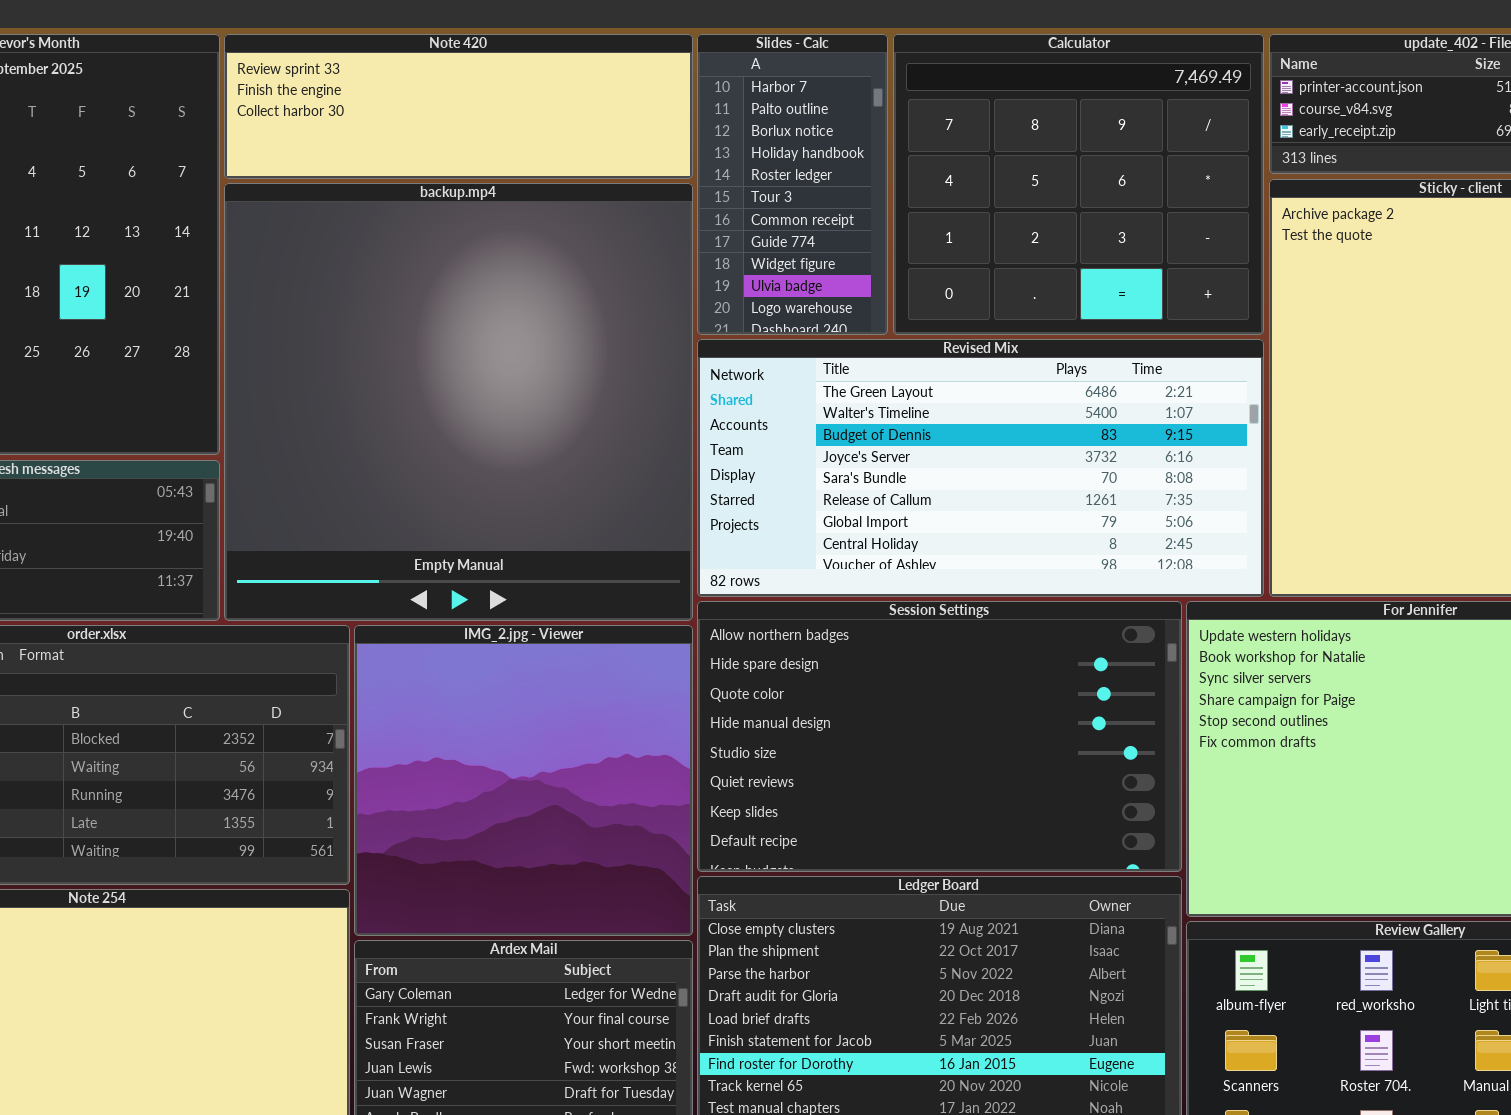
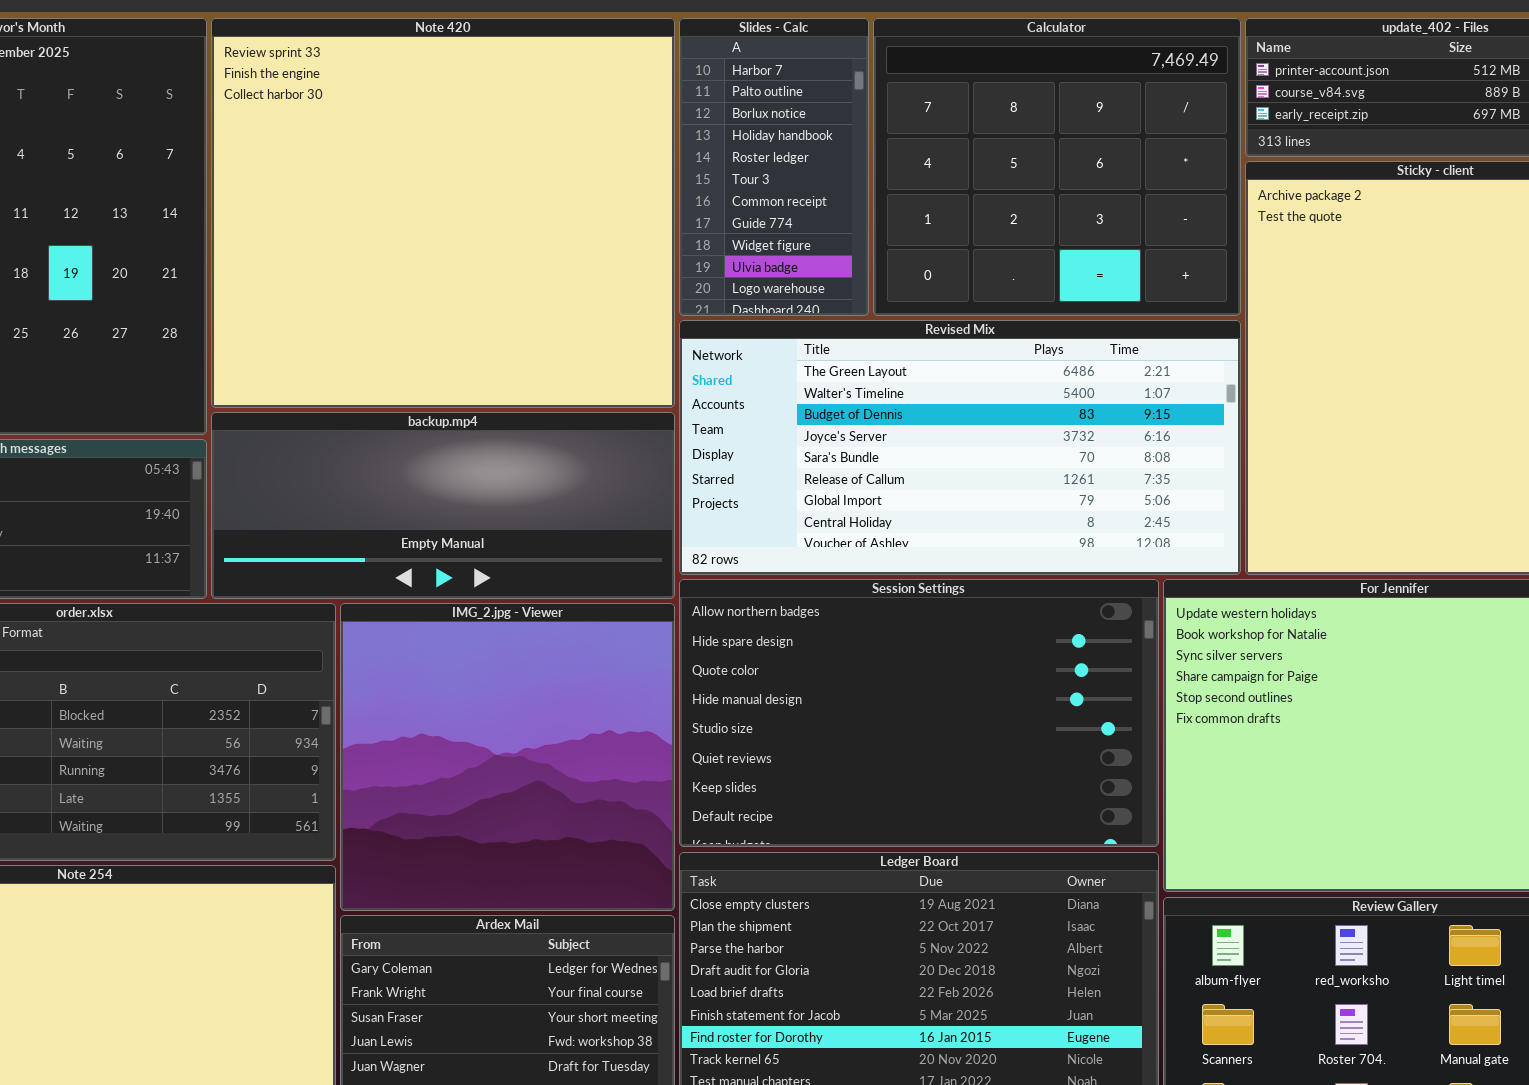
Note 420: [224,34,693,179] -> [211,18,675,408], resized
backup.mp4: [224,183,693,621] -> [211,412,675,599], resized

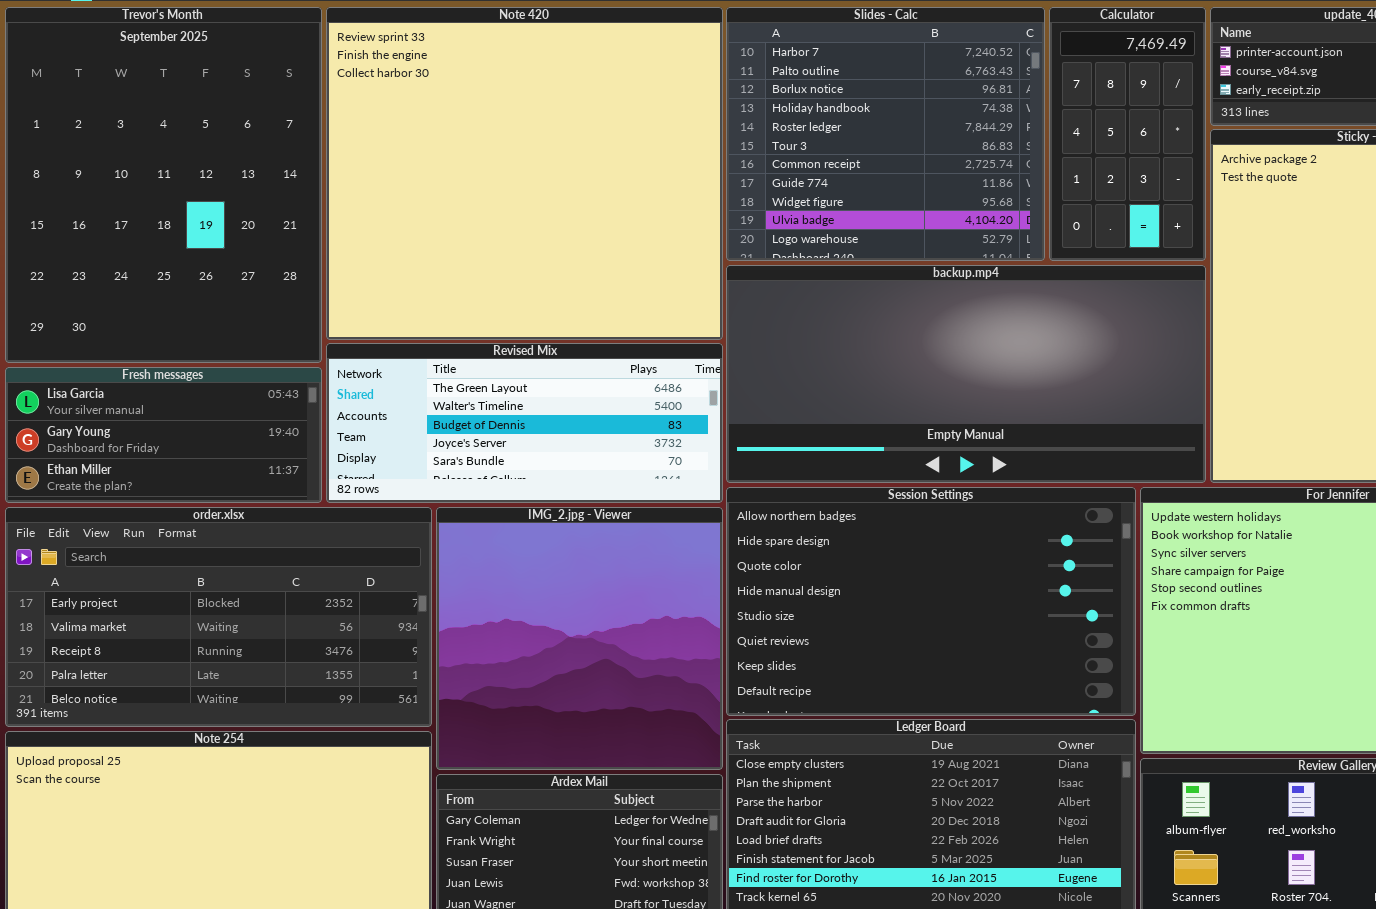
Slides - Calc: [679,18,869,316] -> [726,7,1045,261], resized
Calculator: [873,18,1241,316] -> [1049,7,1206,261], resized
Revised Mix: [679,320,1241,575] -> [326,343,723,503], moved, resized
backup.mp4: [211,412,675,599] -> [726,265,1206,483], moved, resized

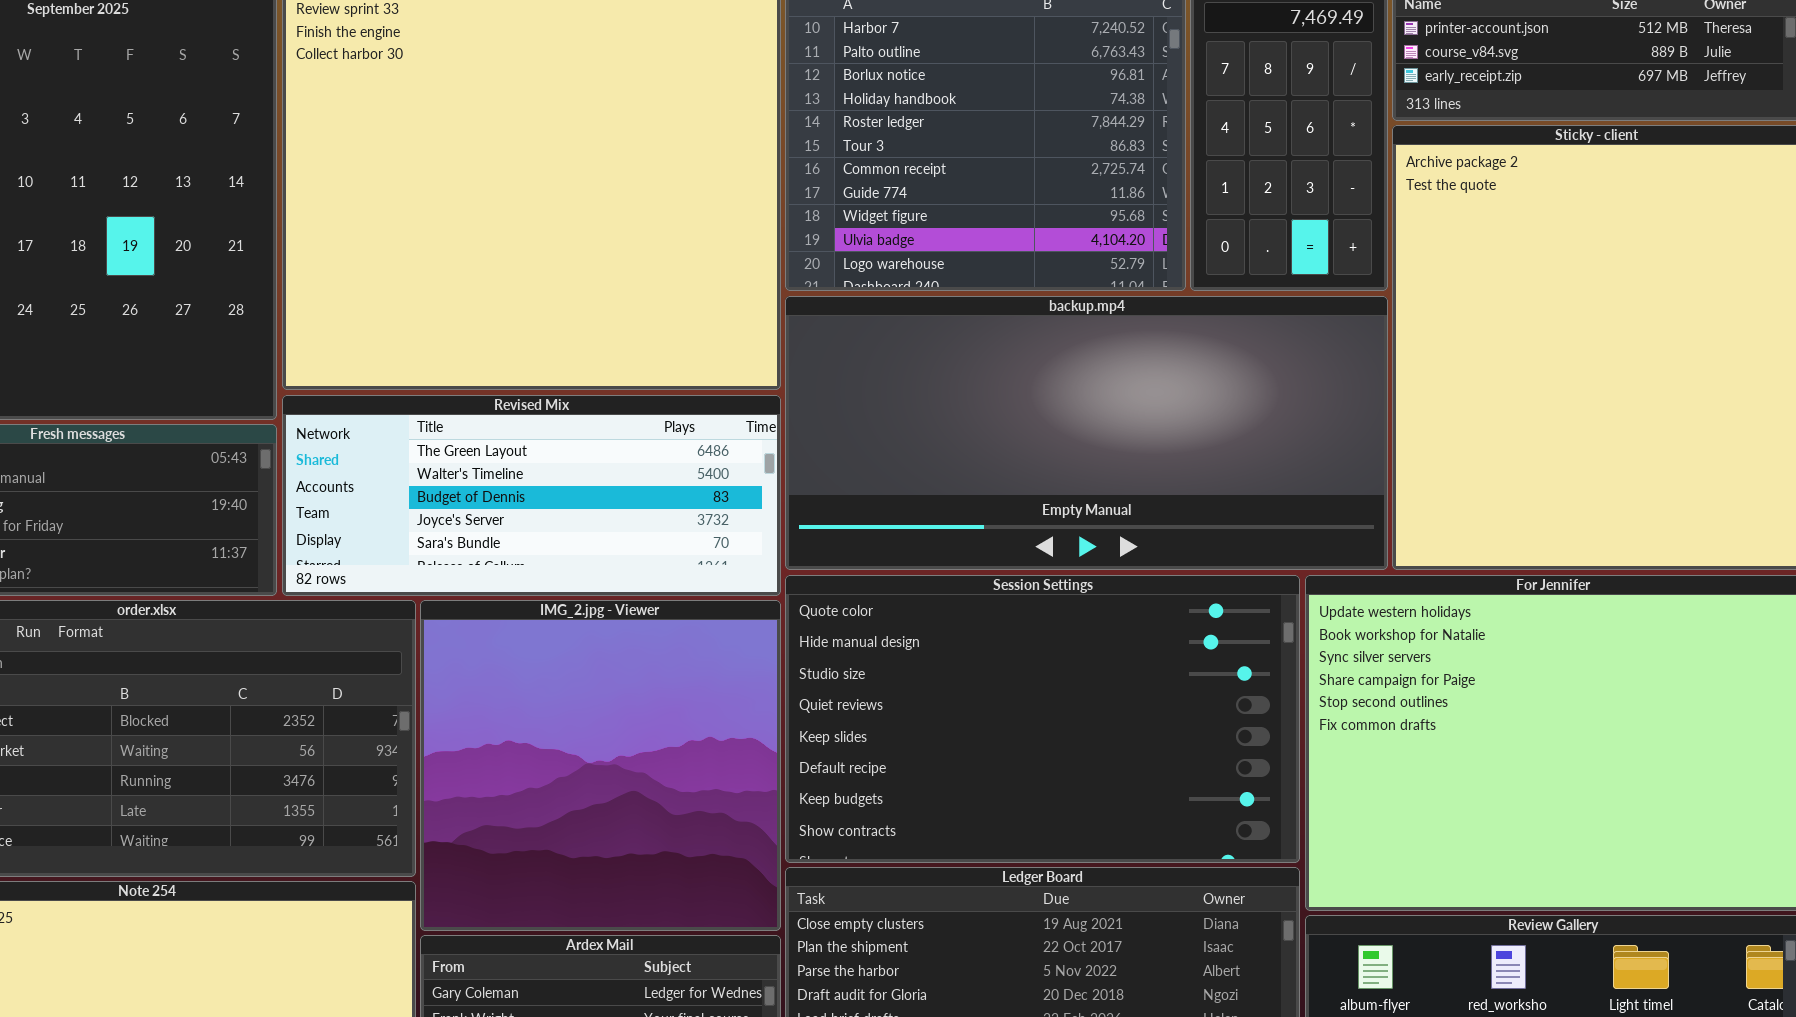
Session Settings: [726,487,1136,716] -> [785,575,1300,863], scrolled down 2 rows

